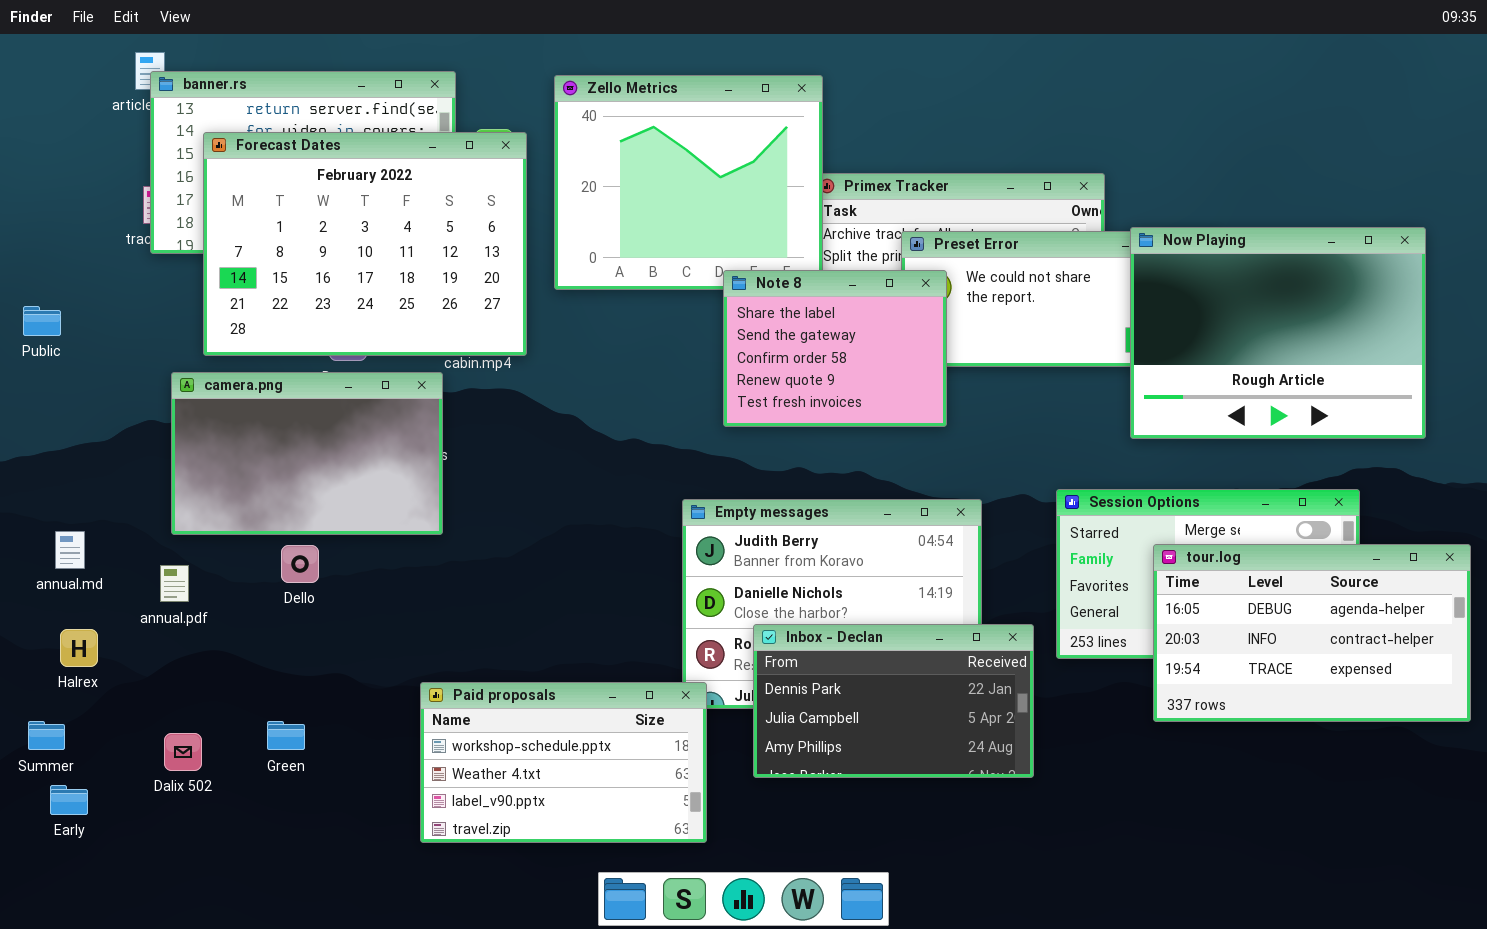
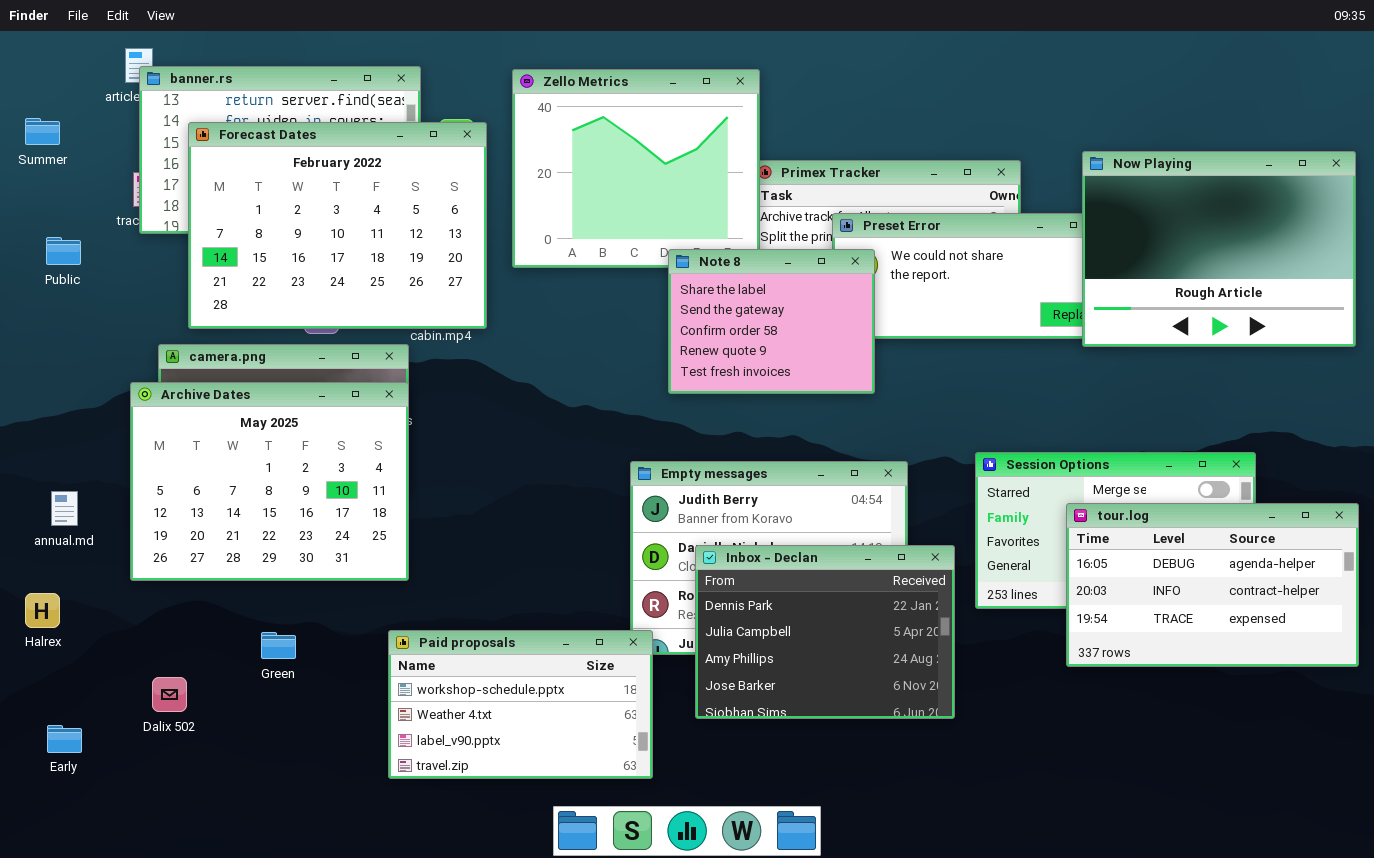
Now Playing: [1130,227,1426,439] -> [1082,151,1356,347], moved
Public: [23,306,61,336] -> [46,237,81,265], moved
Archive Dates: none -> [130,382,409,581], opened
Inbox - Declan: [753,624,1034,778] -> [695,545,955,719], resized
Halrex: [60,629,98,667] -> [25,593,60,628], moved
Summer: [28,721,65,750] -> [25,118,60,145], moved
Green: [267,721,305,750] -> [261,632,296,659], moved

